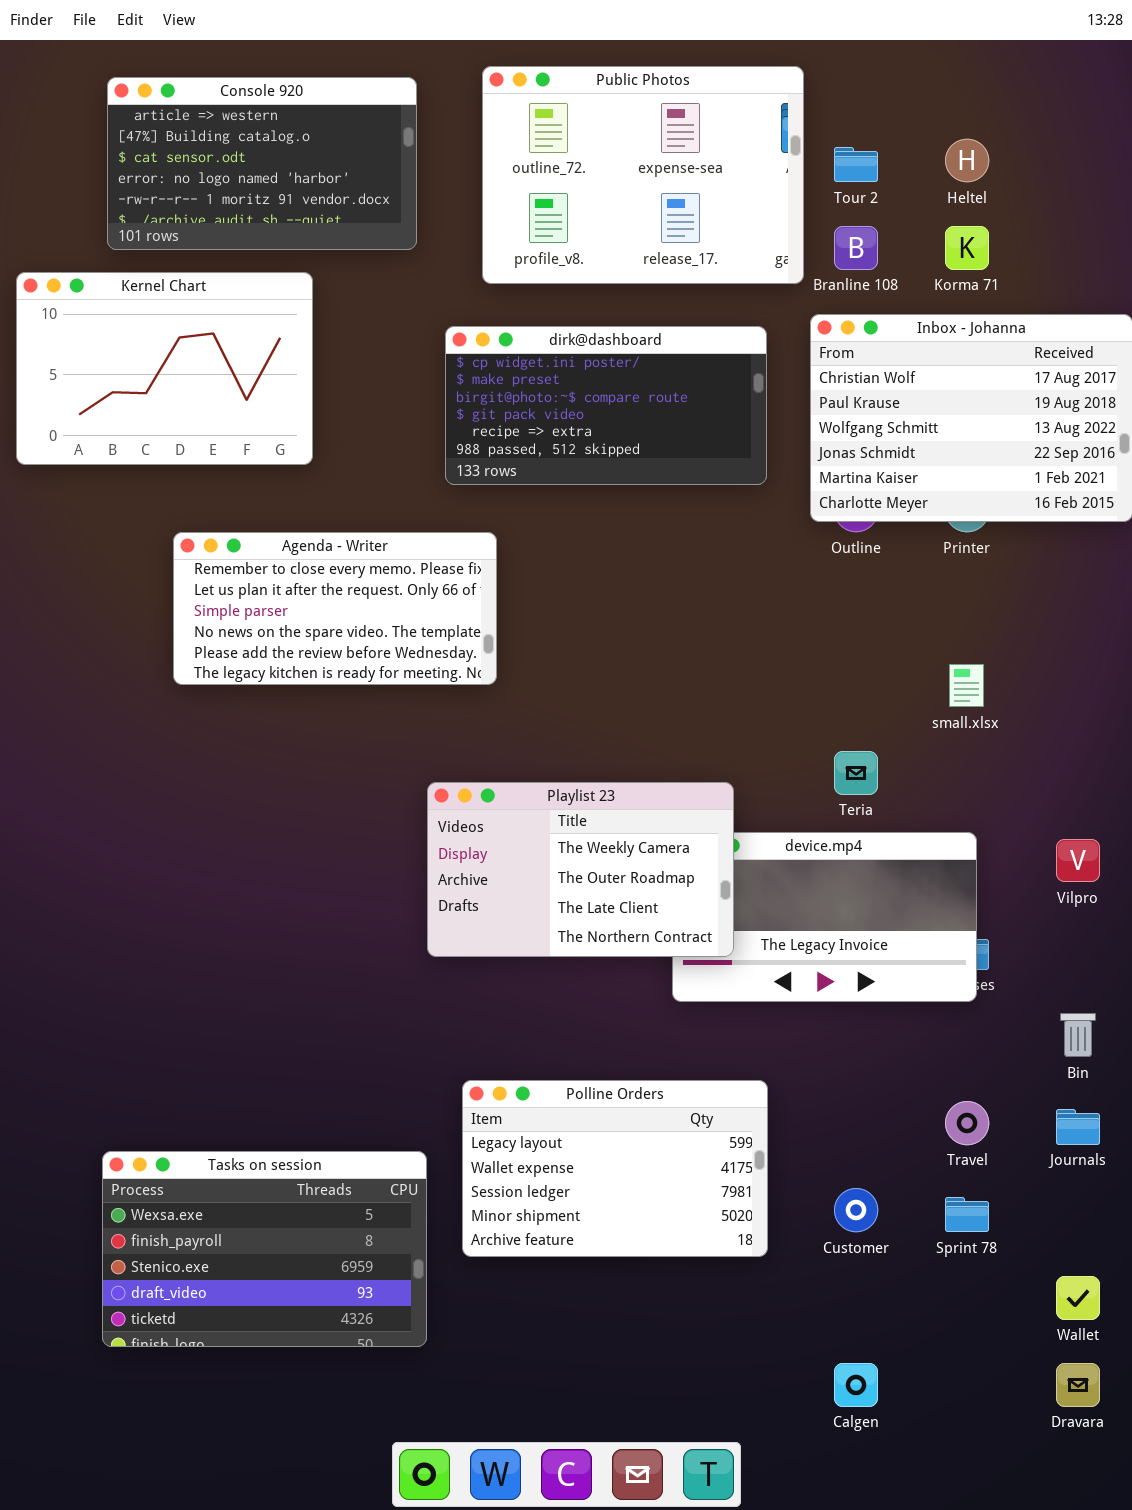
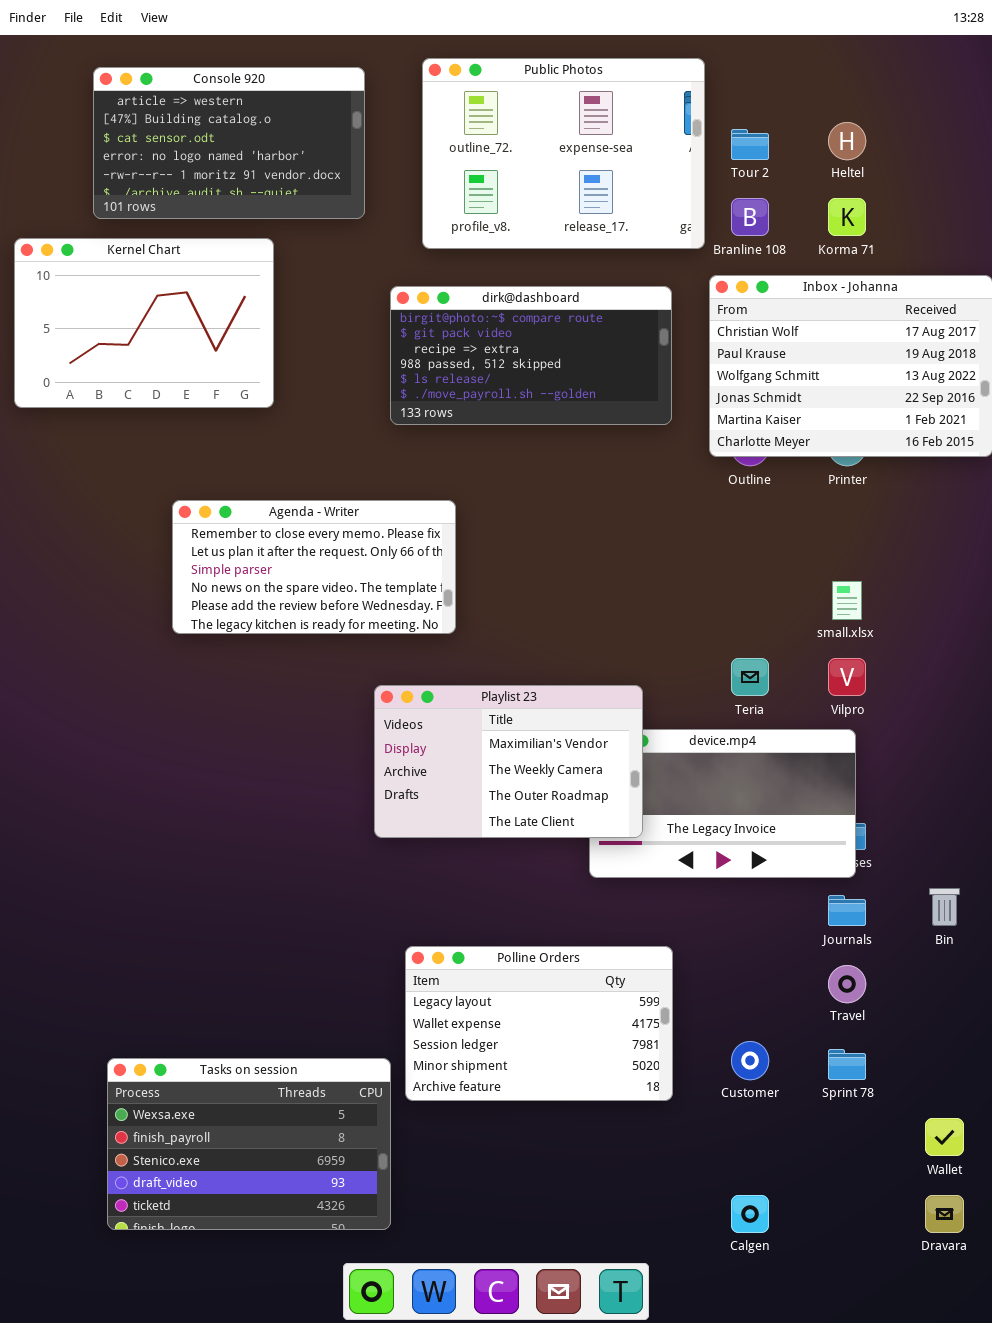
dirk@dashboard: [445,326,767,485] -> [390,286,672,425], scrolled down 2 rows
Agenda - Writer: [173,532,497,685] -> [172,500,456,634], moved
Playlist 23: [427,782,734,957] -> [374,685,643,838], scrolled up 1 row
Vilpro: [1056,839,1100,882] -> [828,658,866,696], moved
Journals: [1056,1109,1100,1145] -> [828,895,866,926], moved
Tasks on session: [102,1151,427,1347] -> [107,1058,391,1230], moved

